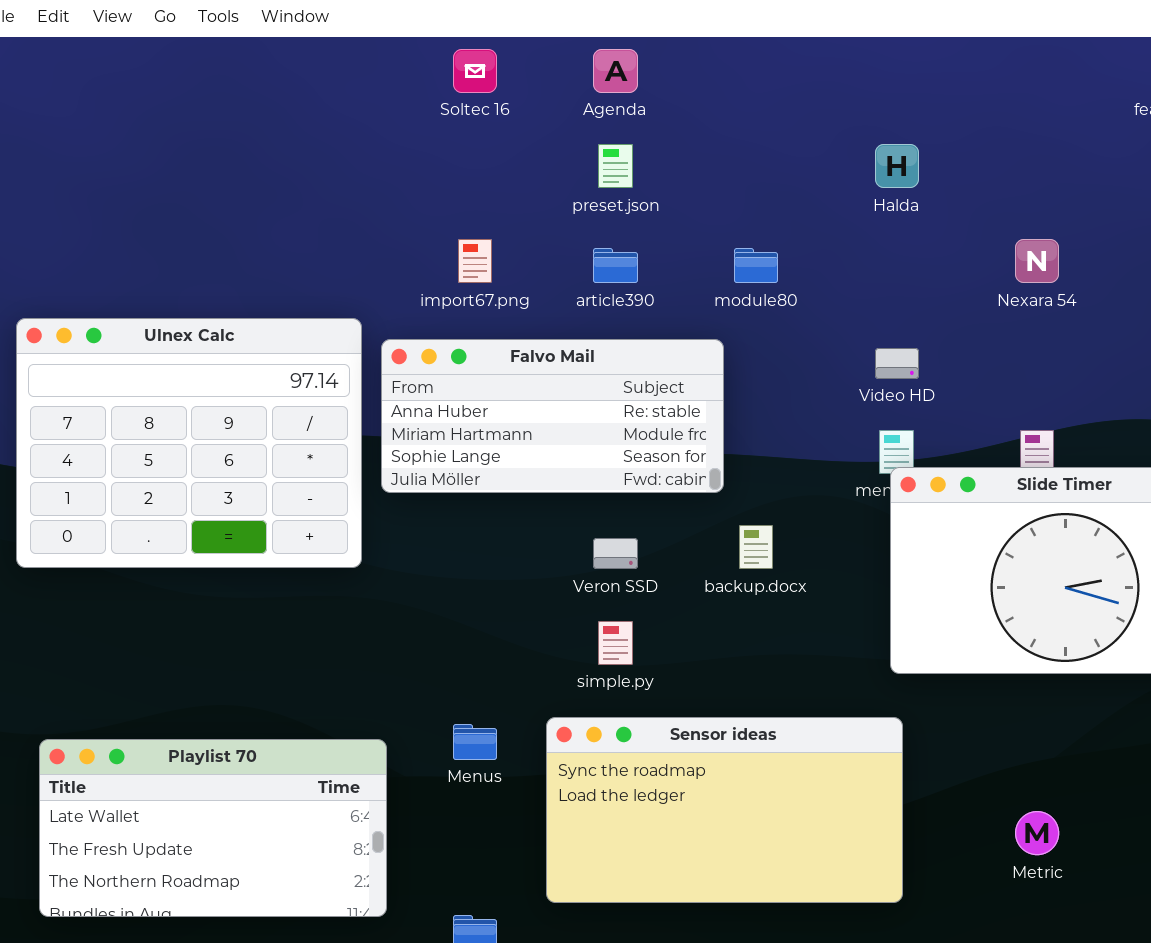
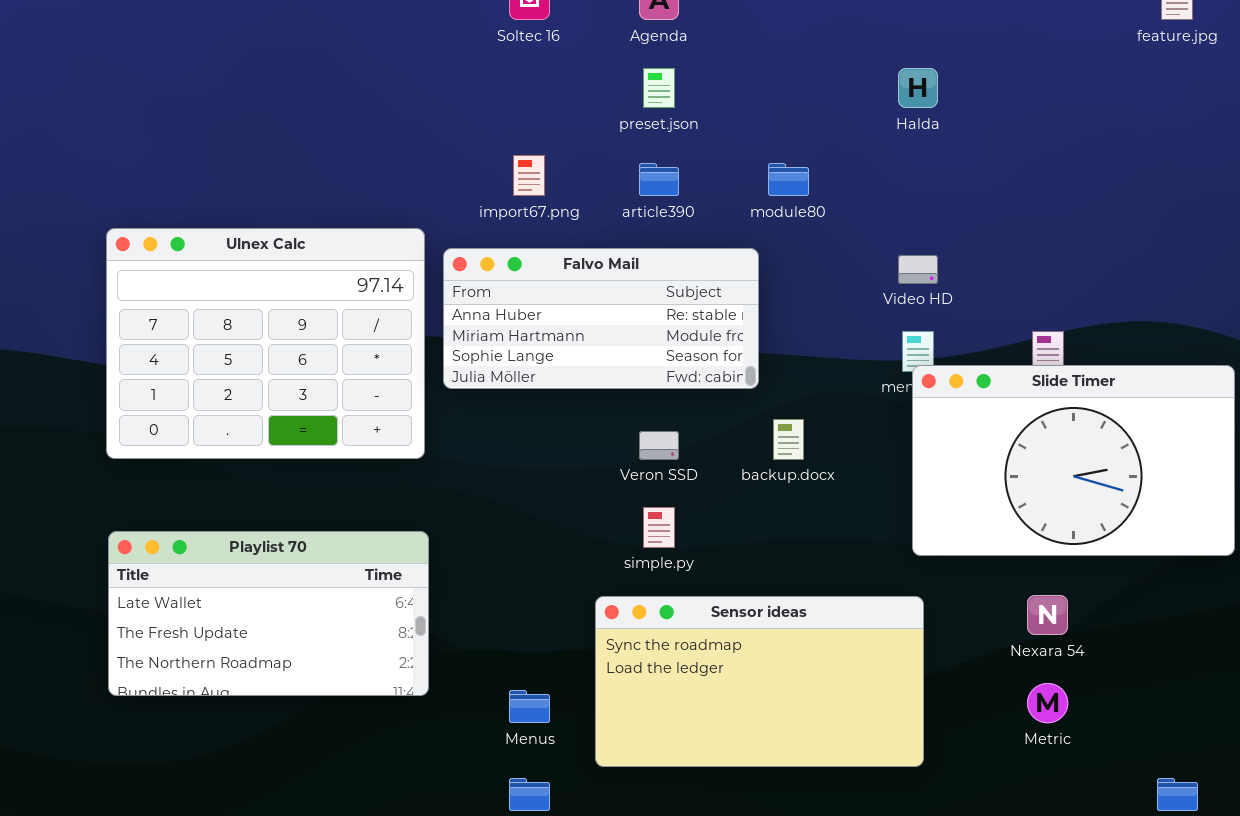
Nexara 54: [1015,239,1059,283] -> [1027,595,1068,635], moved
Menus: [453,724,497,760] -> [509,690,550,723], moved
Playlist 70: [39,739,387,917] -> [108,531,429,696], moved

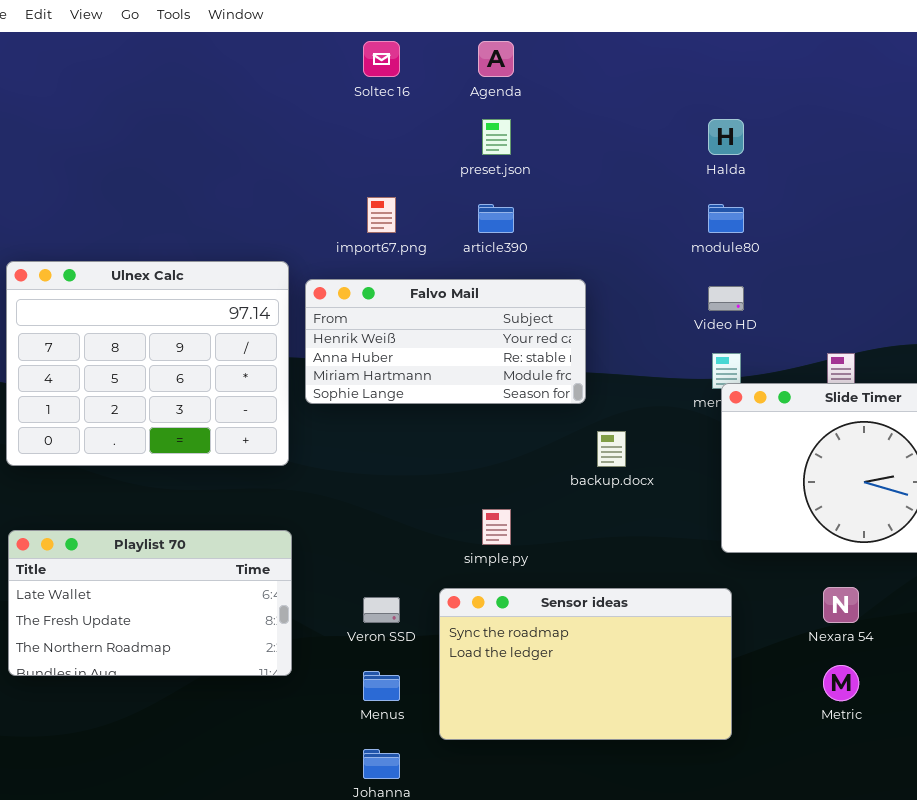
module80: [768,163,809,196] -> [708,204,744,233], moved
Falvo Mail: [443,248,759,389] -> [305,279,586,404], scrolled up 1 row
Veron SSD: [639,431,679,460] -> [363,597,400,623], moved

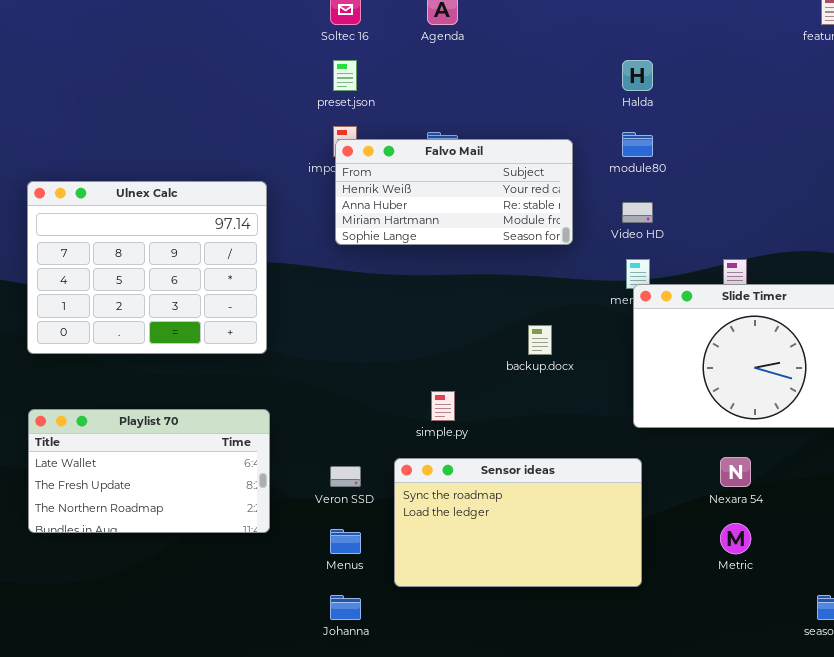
preset.json: [482,119,511,155] -> [333,60,357,91], moved
Falvo Mail: [305,279,586,404] -> [335,139,573,245], moved

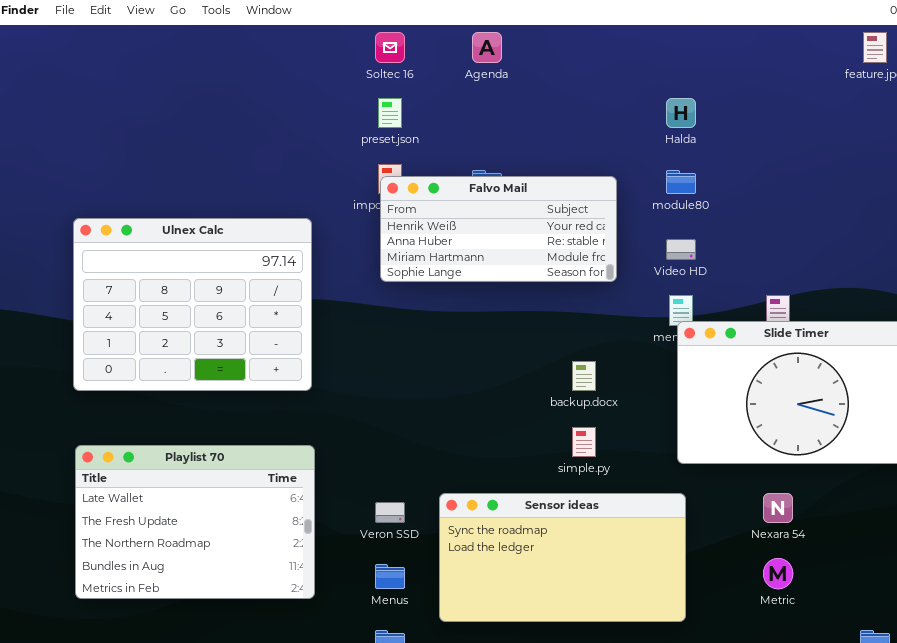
simple.py: [431,391,455,421] -> [572,427,596,457], moved
Playlist 70: [28,409,270,533] -> [75,445,315,599], resized

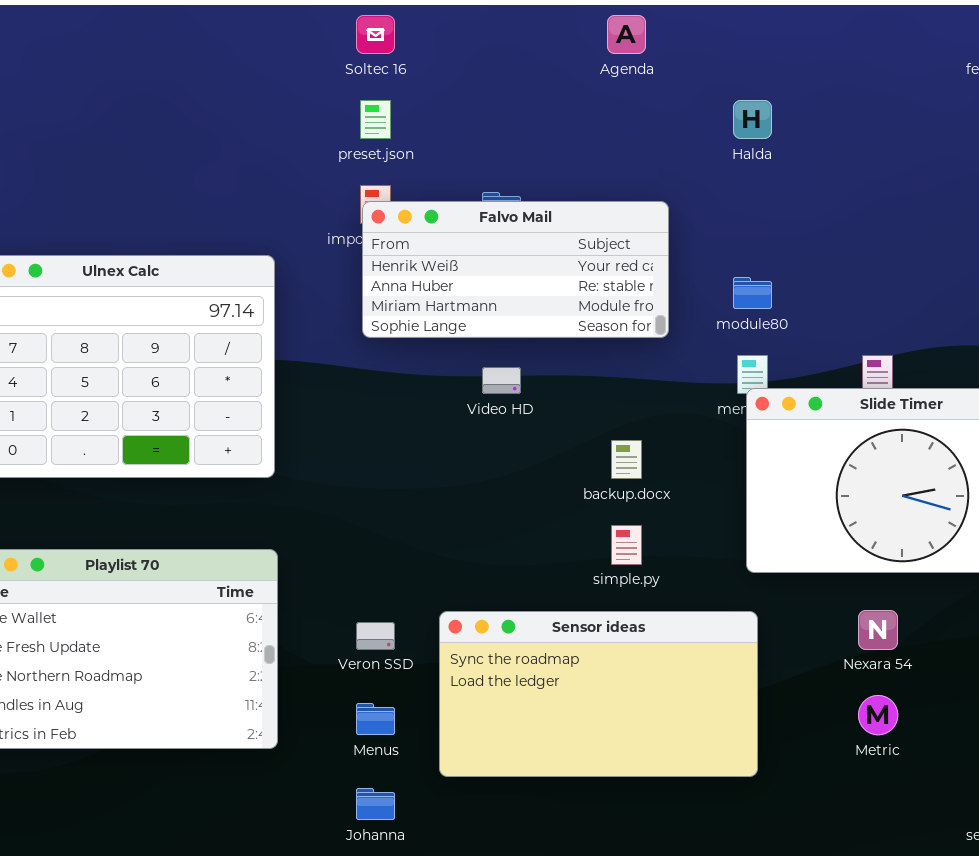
Agenda: [472,32,502,63] -> [607,15,646,54], moved
module80: [666,170,696,194] -> [733,277,772,309], moved
Video HD: [666,239,696,260] -> [482,367,521,394], moved

